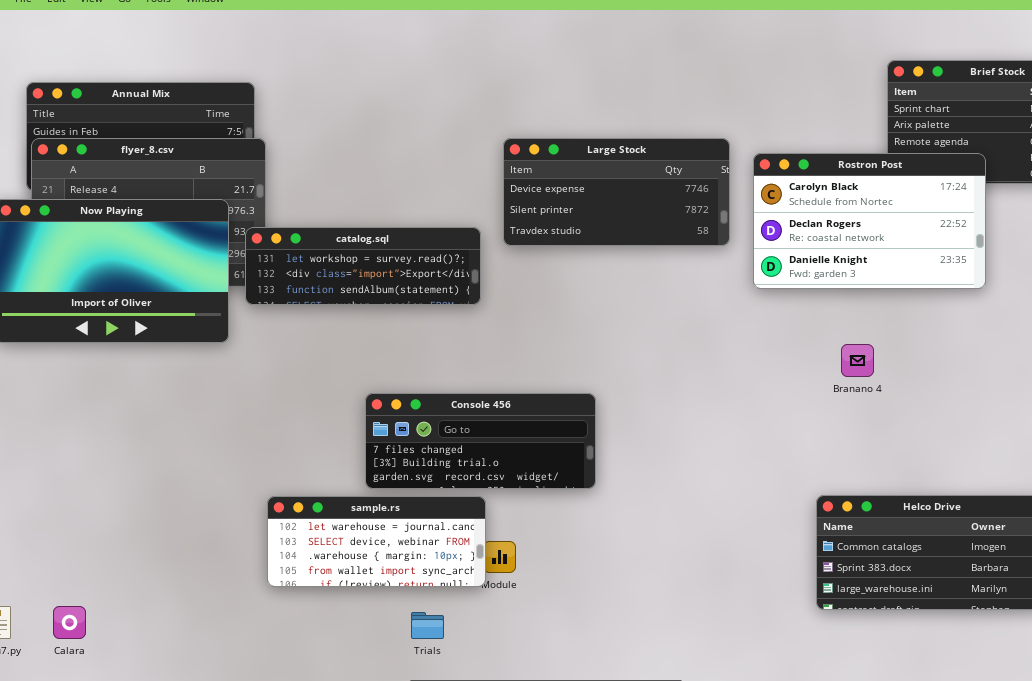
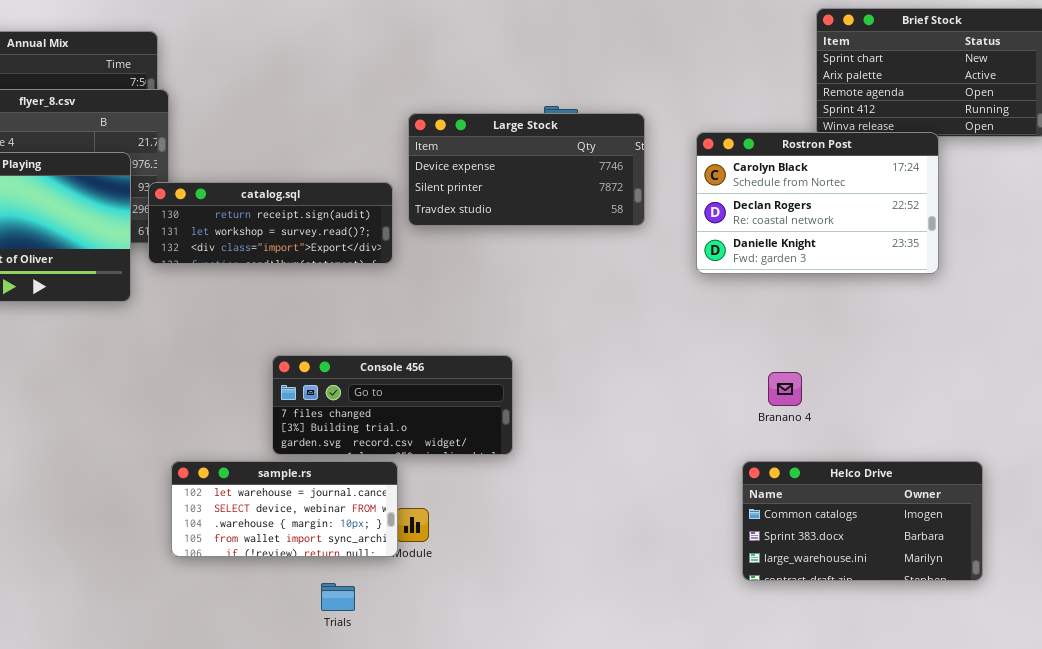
Large Stock: [503,138,730,246] -> [408,113,645,226], moved
Rostron Post: [753,153,986,289] -> [696,132,939,274], moved
catalog.sql: [245,227,481,305] -> [148,182,393,264], scrolled up 1 row
Branano 4: [841,344,874,377] -> [768,372,802,406], moved

